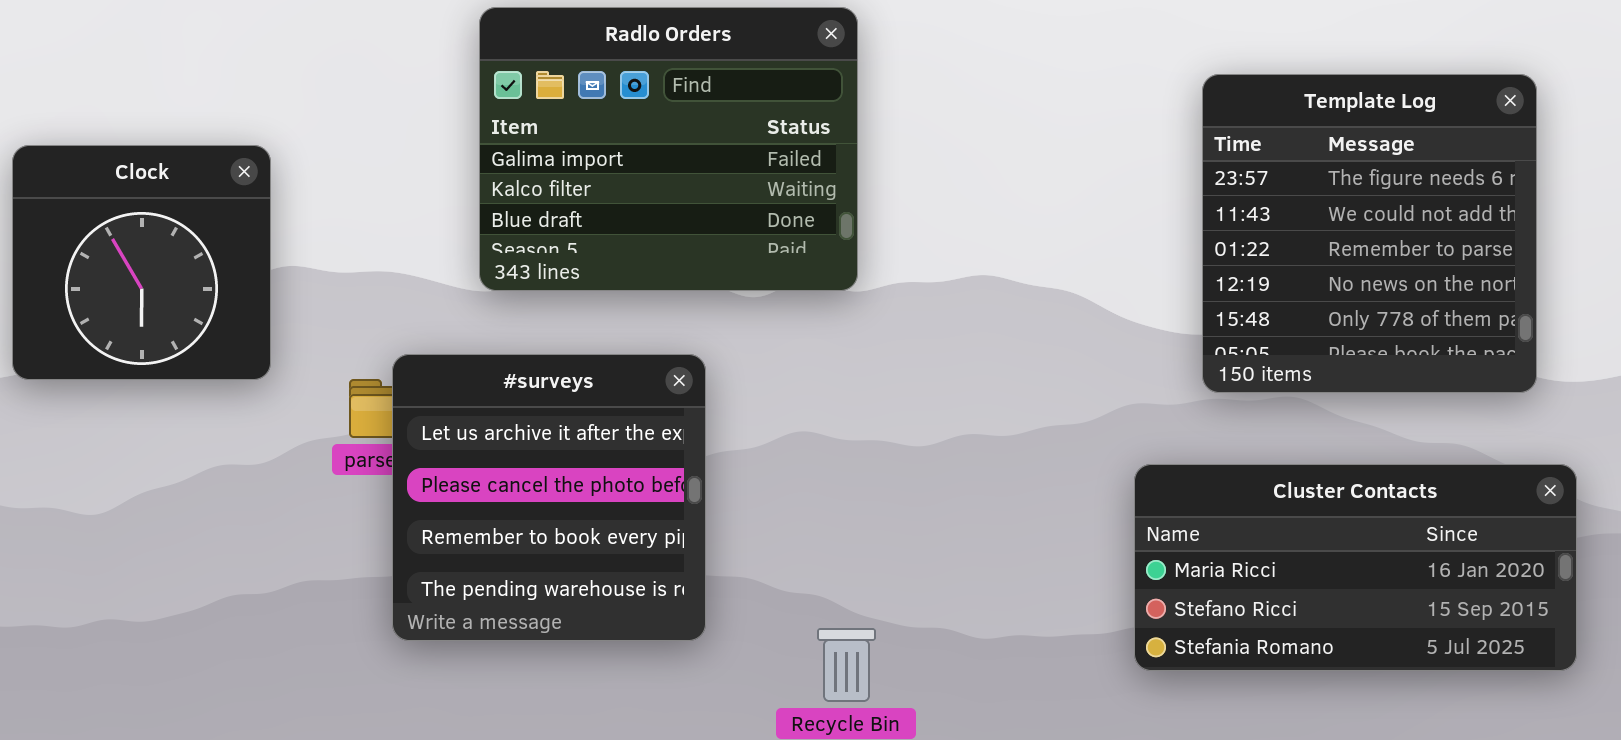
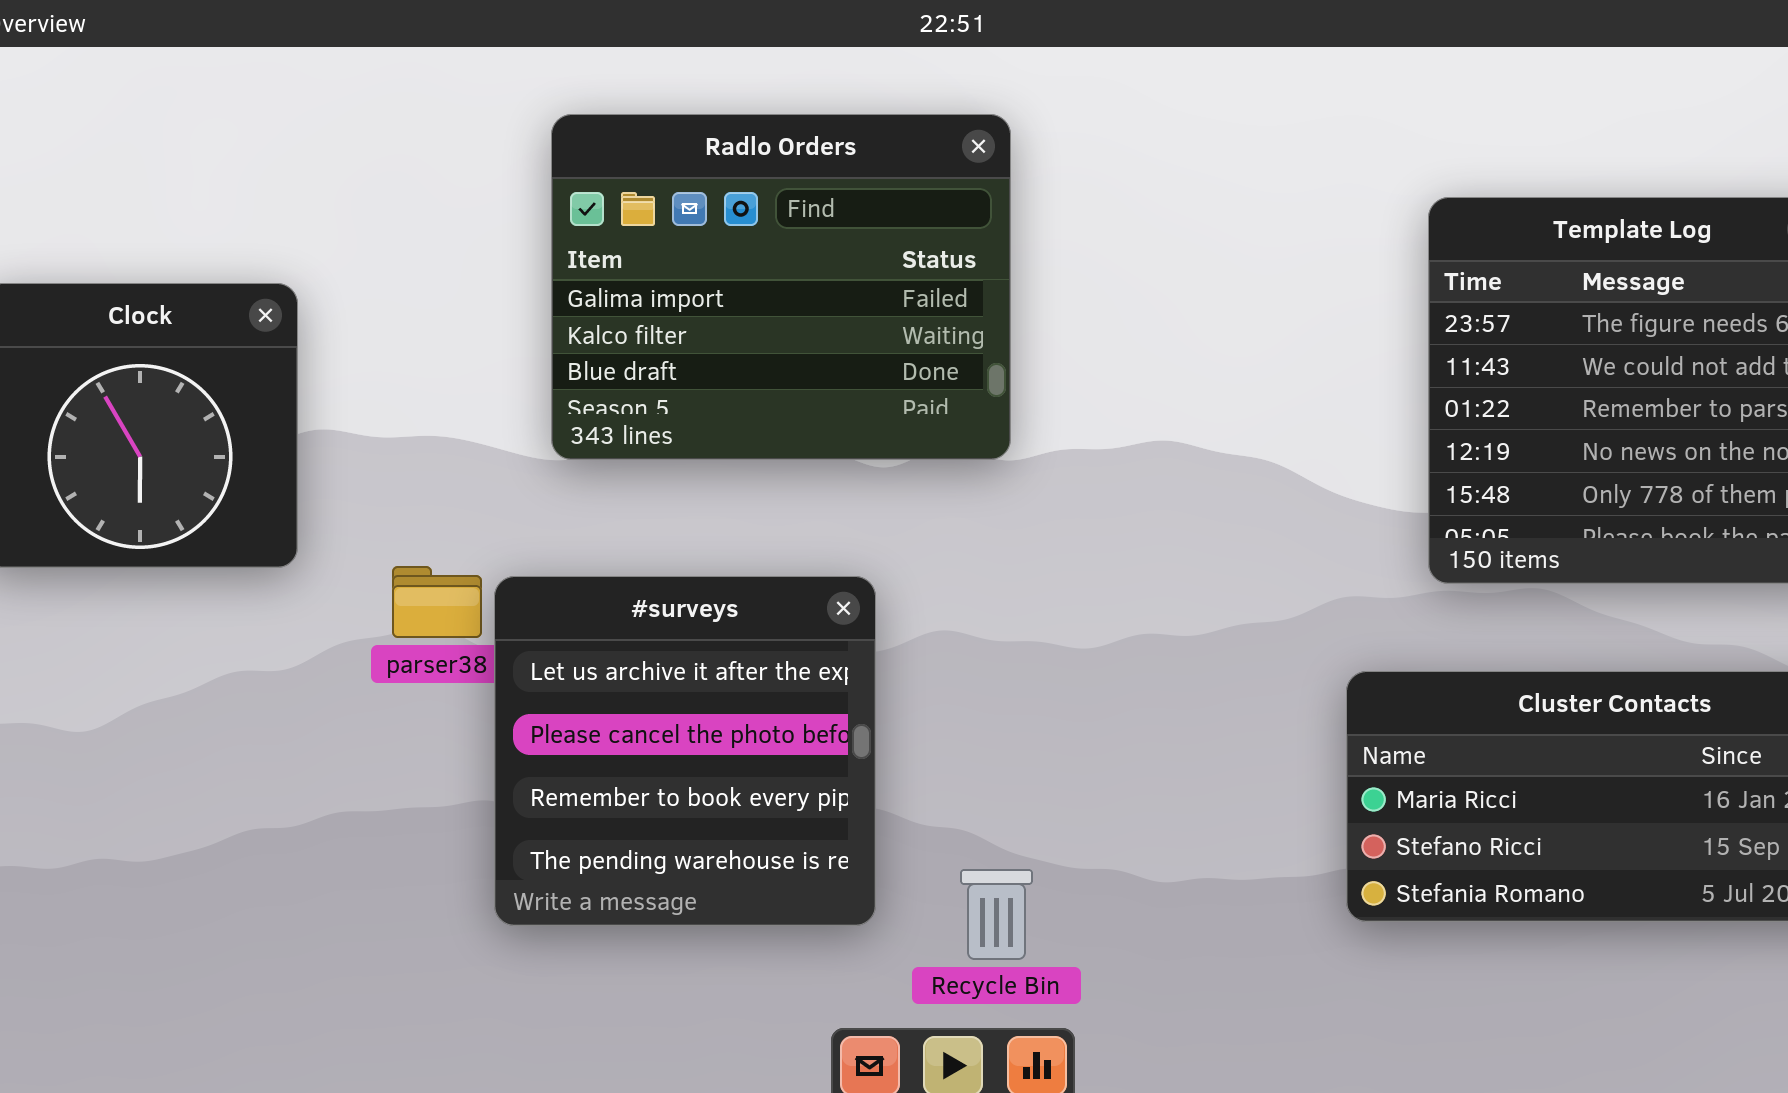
#surveys: [392,354,706,641] -> [494,576,876,926], moved

